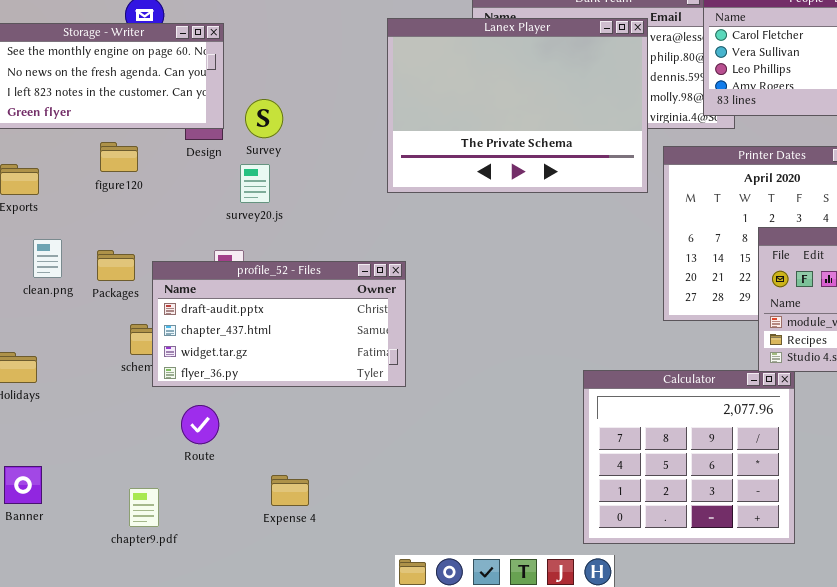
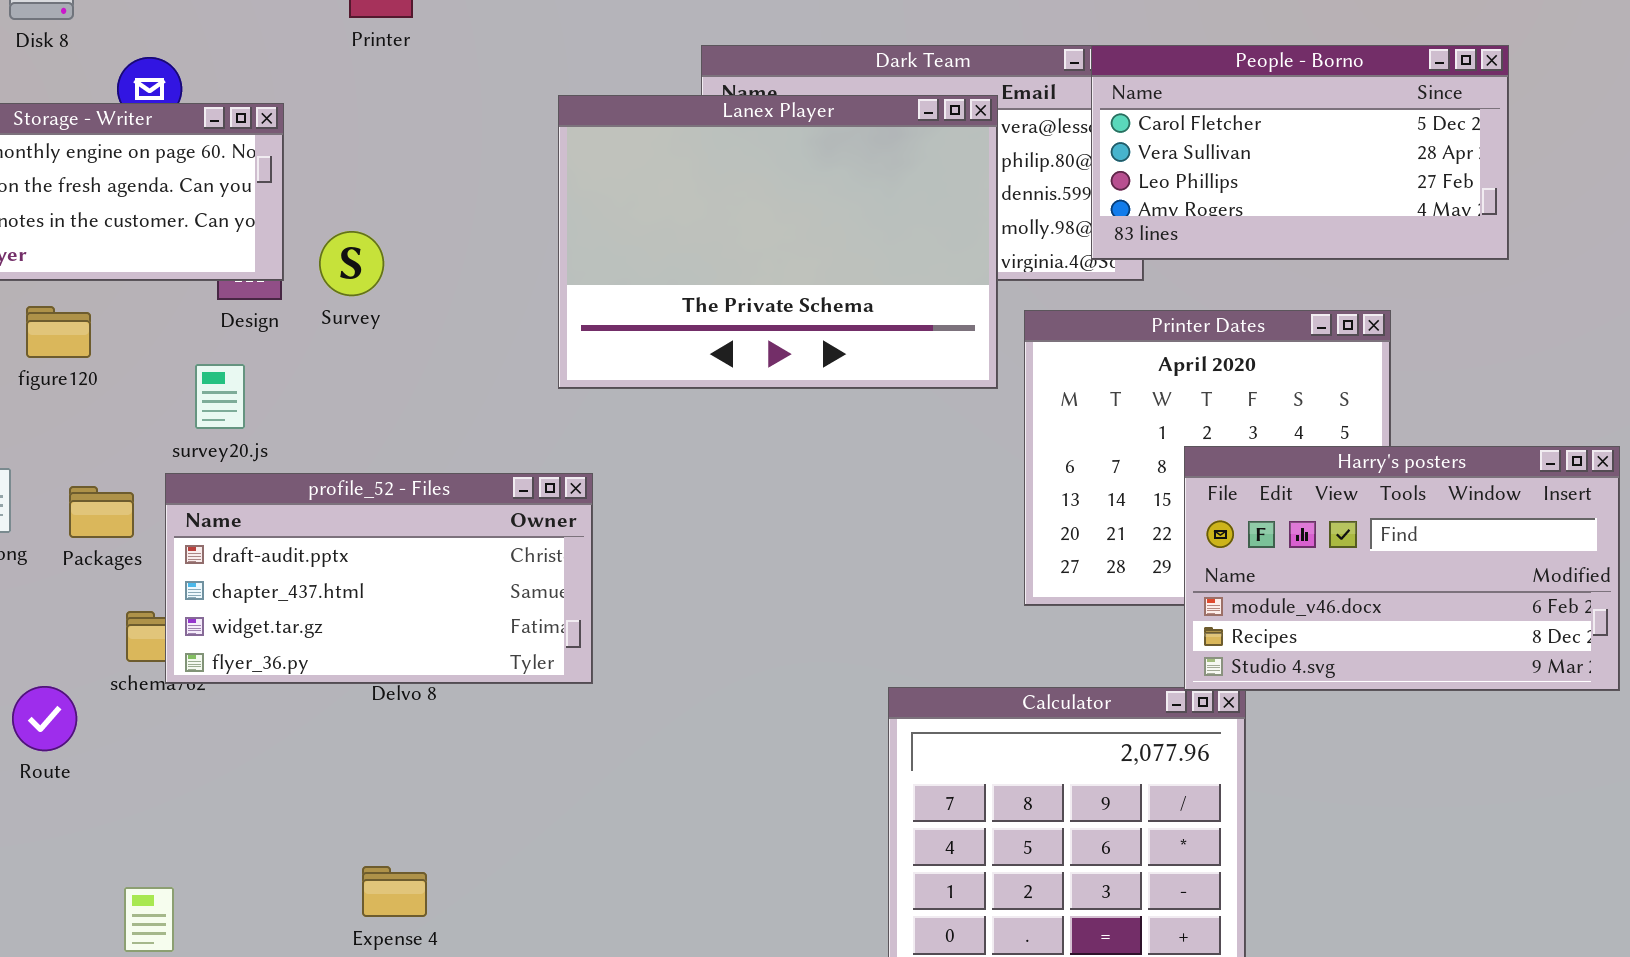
figure120: [100,142,138,172] -> [26,306,91,358], moved
survey20.js: [240,164,270,203] -> [195,364,245,429], moved
profile_52 - Files: [152,261,406,387] -> [165,473,593,684], moved
Route: [181,405,219,444] -> [12,686,77,751], moved

